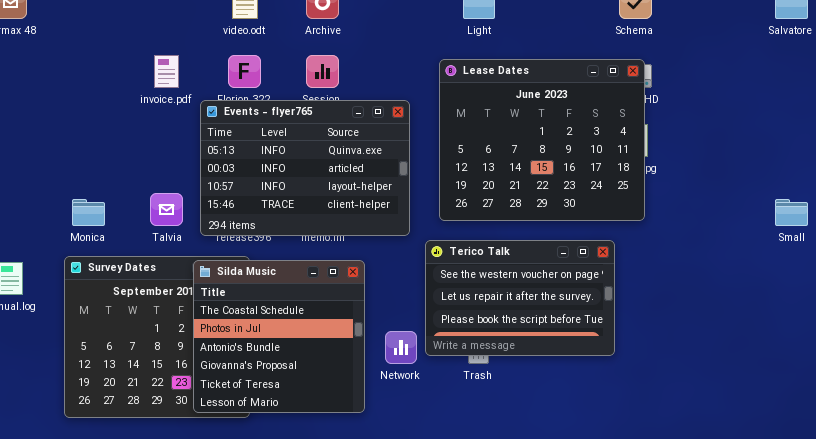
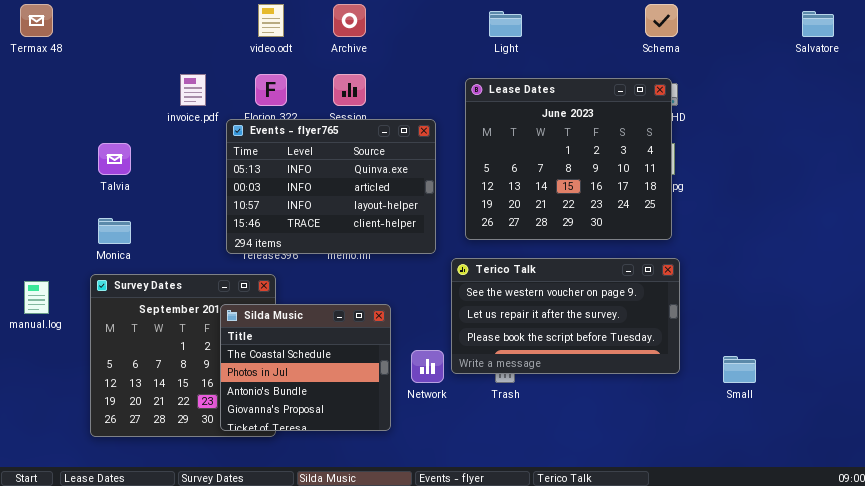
Talvia: [150,193,183,226] -> [98,143,131,175], moved
Small: [775,199,808,226] -> [723,356,756,383], moved
Terico Talk: [425,240,615,356] -> [451,258,680,374], resized
Silda Music: [193,260,365,413] -> [220,304,391,431], resized

